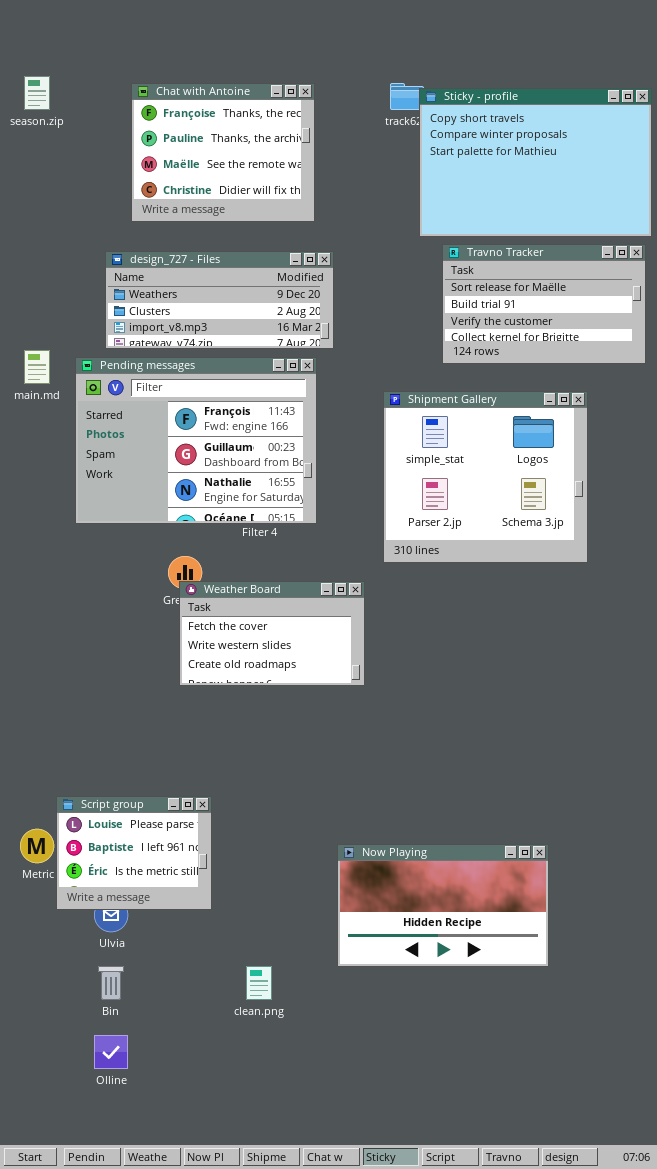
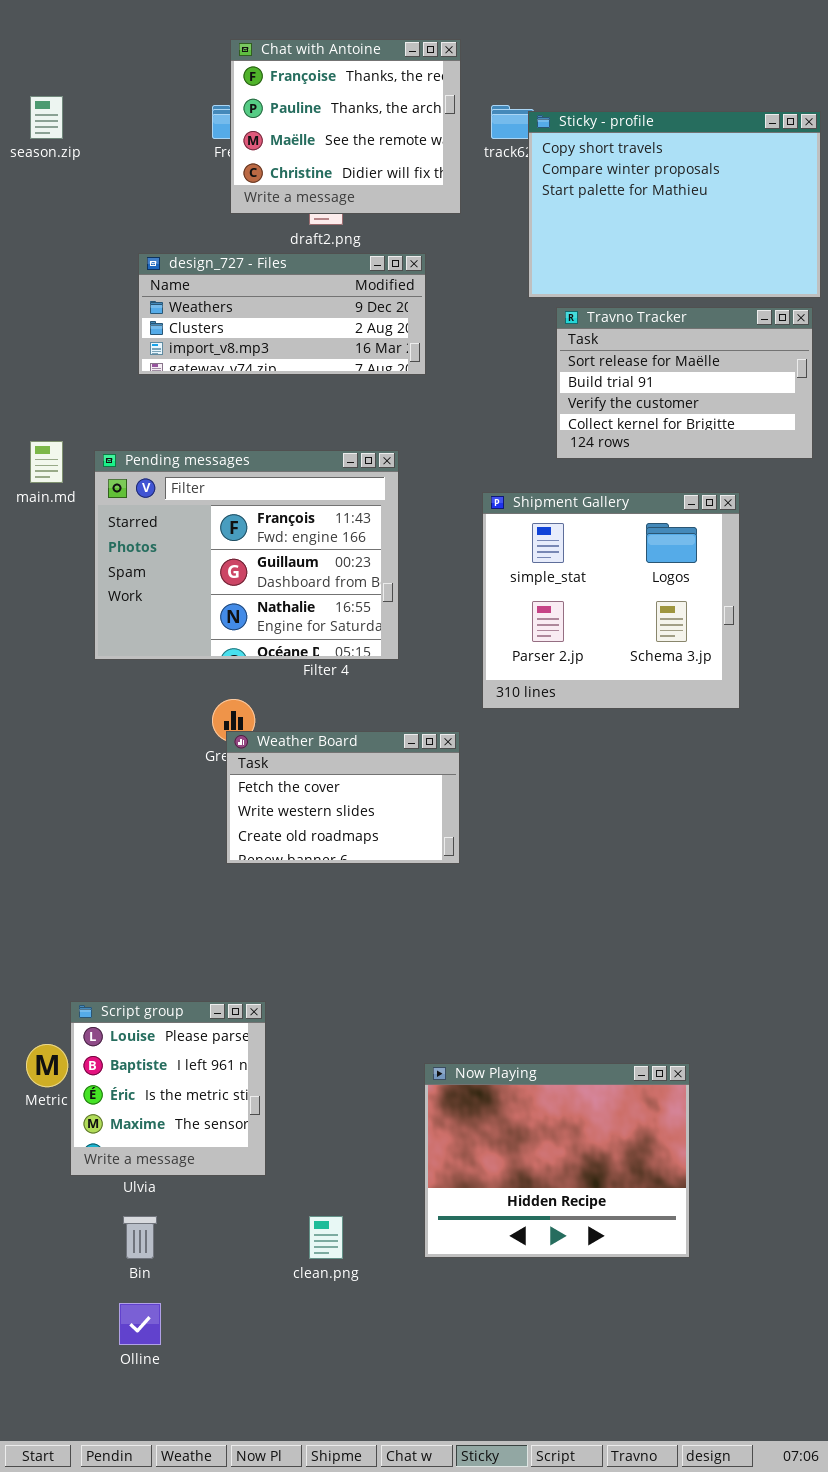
Chat with Antoine: [131,83,315,222] -> [230,39,461,214], moved
design_727 - Files: [105,251,334,349] -> [138,253,426,375], moved
Script group: [56,796,212,910] -> [70,1001,266,1176], resized
Now Playing: [337,844,549,967] -> [424,1063,690,1258], resized

